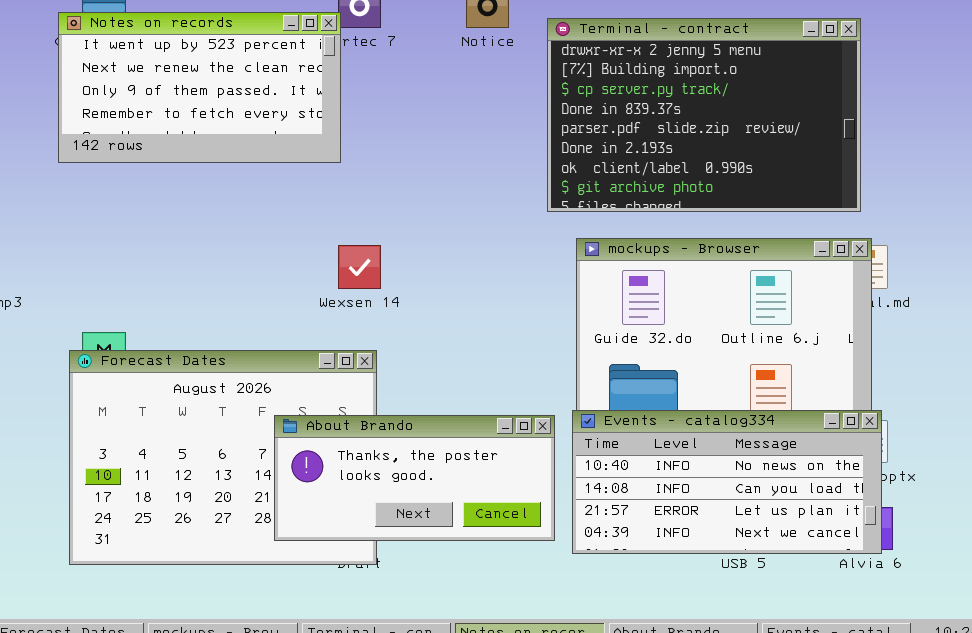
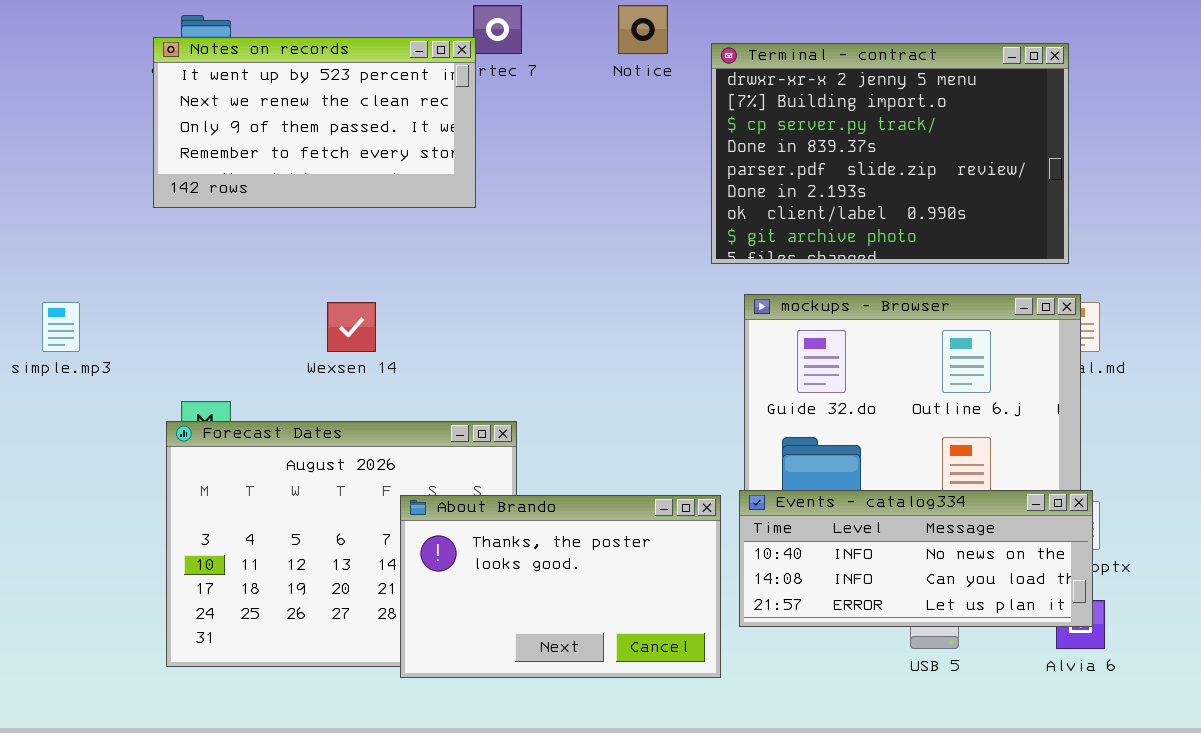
Wexsen 14: [338,245,381,289] -> [327,302,376,352], moved
Events - catalog334: [572,410,882,554] -> [739,490,1093,627], resized
About Brando: [274,415,555,541] -> [400,495,721,678], resized

